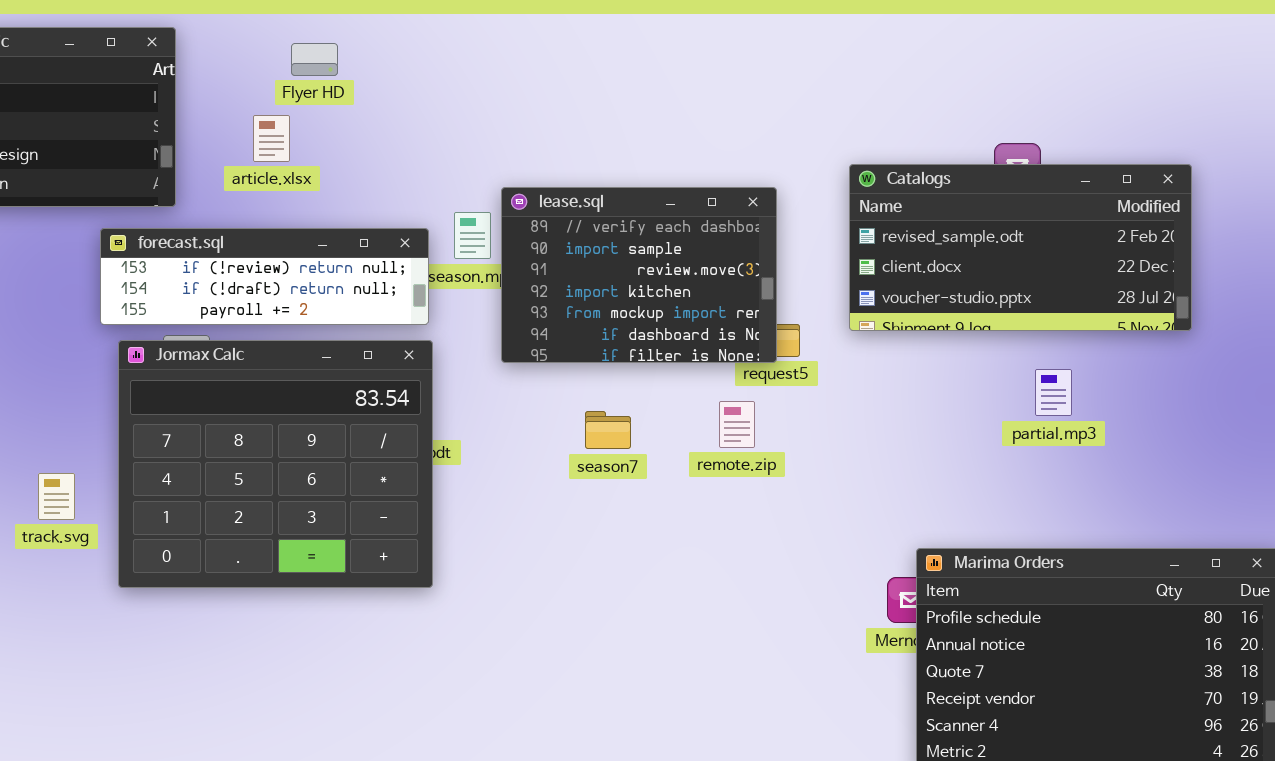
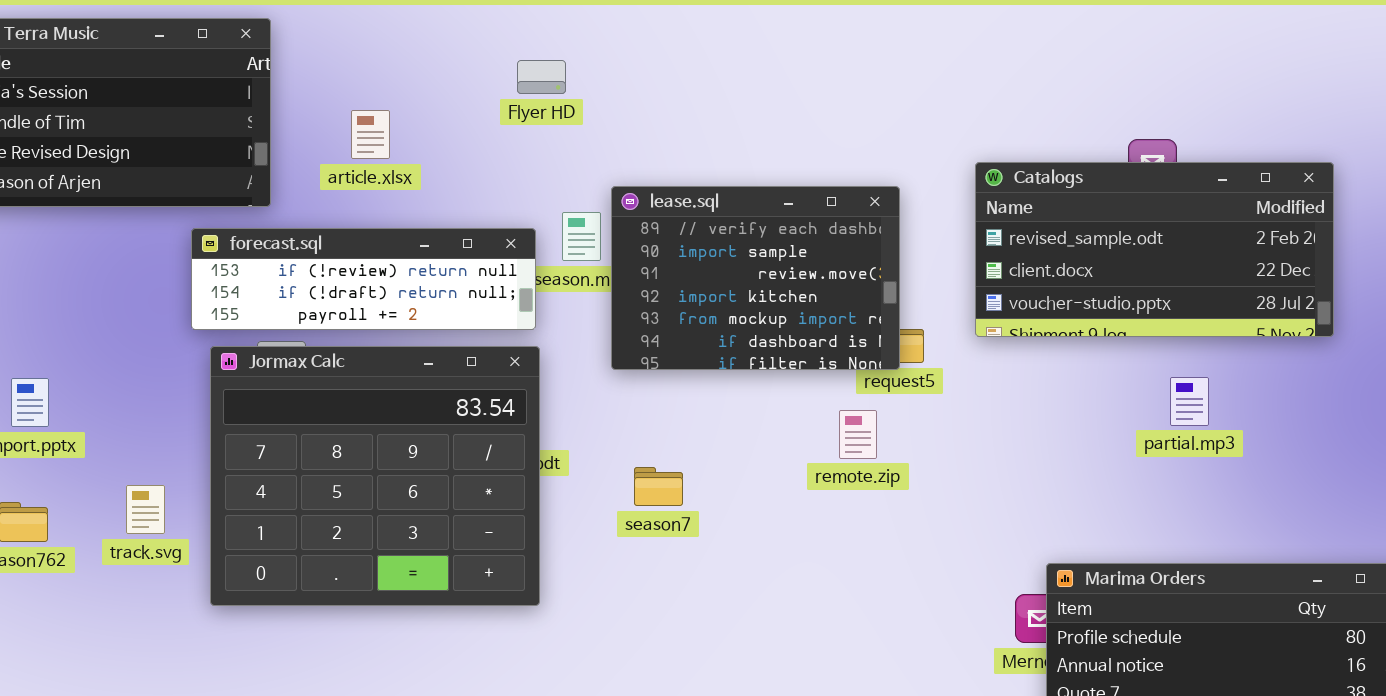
Flyer HD: [291,43,338,76] -> [517,60,566,94], moved
season7: [585,411,631,449] -> [634,467,683,506], moved

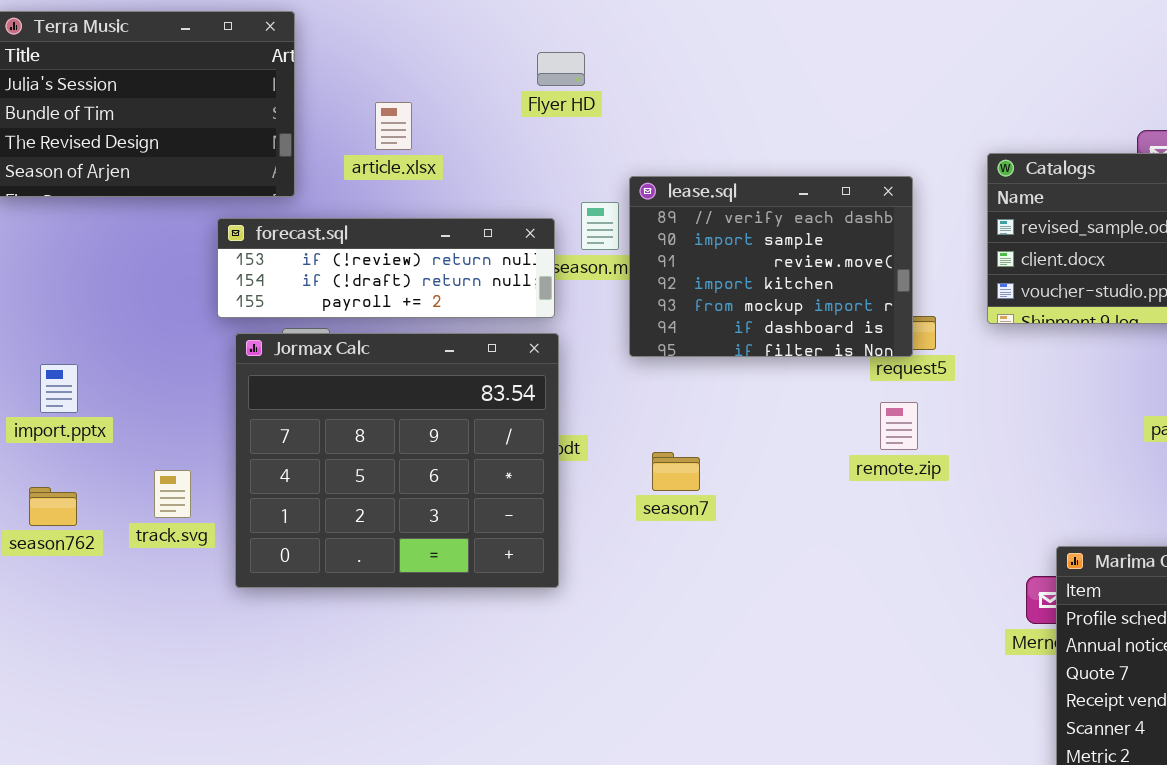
remote.zip: [839,410,877,459] -> [880,402,918,450], moved

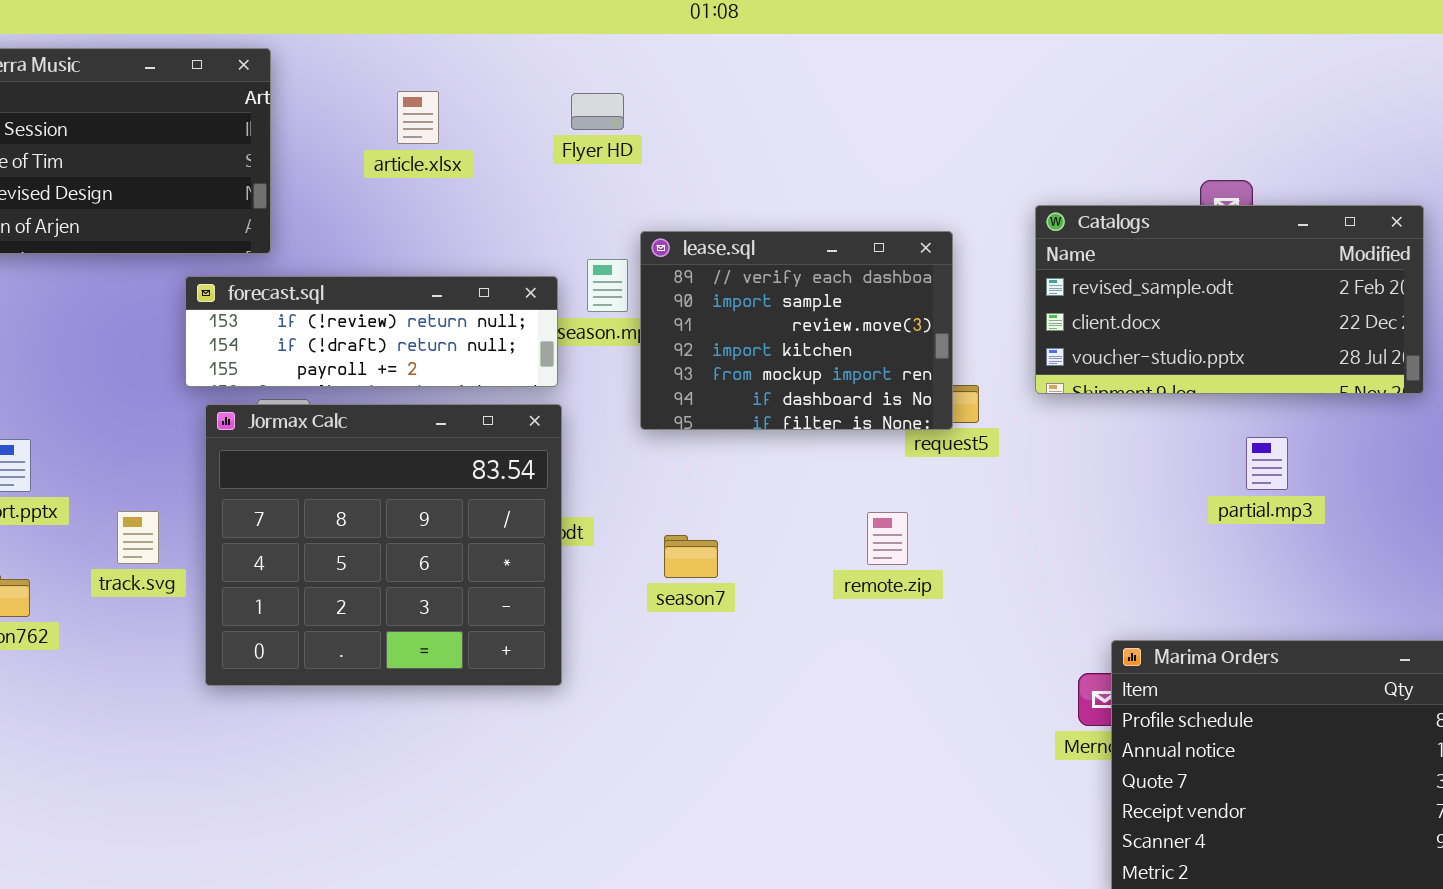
Flyer HD: [537,52,585,86] -> [571,93,624,130], moved
article.xlsx: [375,102,412,150] -> [397,91,439,144], moved
remote.zip: [880,402,918,450] -> [867,512,908,565], moved
track.svg: [154,470,191,518] -> [117,511,159,564], moved

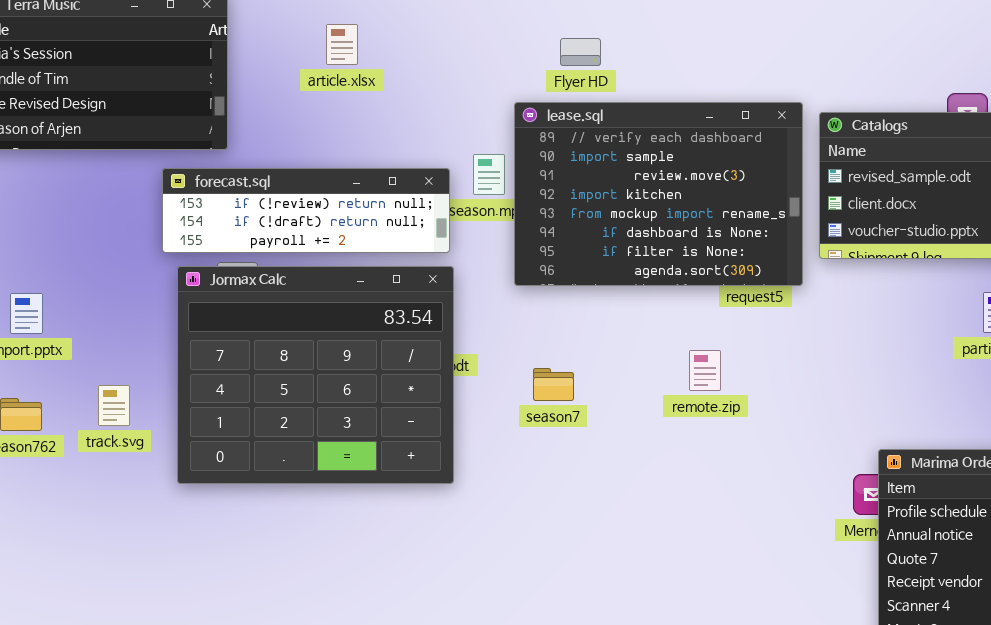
Flyer HD: [571,93,624,130] -> [560,38,601,66], moved
lease.sql: [640,231,953,430] -> [514,102,803,286], resized
track.svg: [117,511,159,564] -> [98,385,130,426], moved

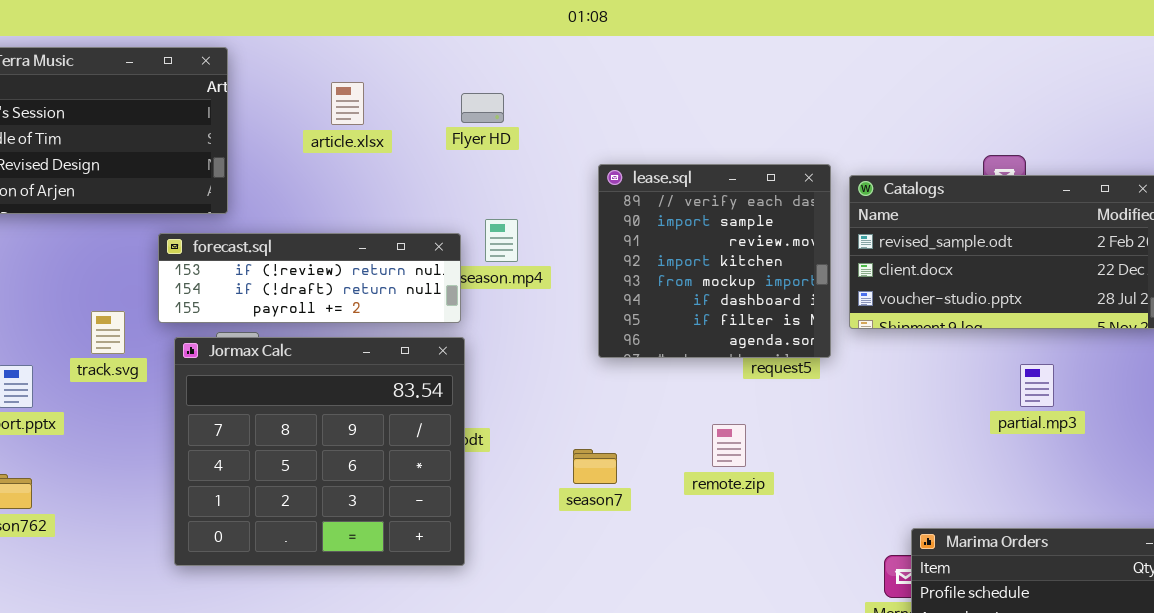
Flyer HD: [560,38,601,66] -> [461,93,504,123], moved
lease.sql: [514,102,803,286] -> [598,164,831,358], resized
season7: [533,368,574,401] -> [573,449,617,484], moved
track.svg: [98,385,130,426] -> [91,311,125,354], moved

